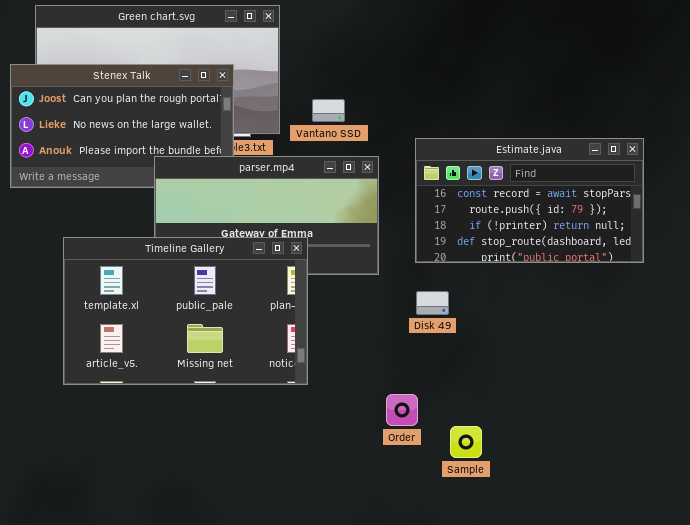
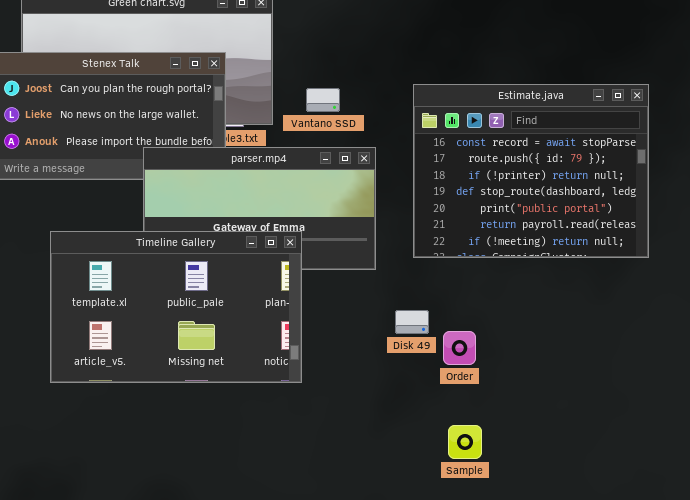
Estimate.java: [415,138,644,263] -> [413,84,649,258], resized
Disk 49: [416,291,449,315] -> [395,310,429,334], moved
Order: [386,394,418,426] -> [443,331,476,365], moved

